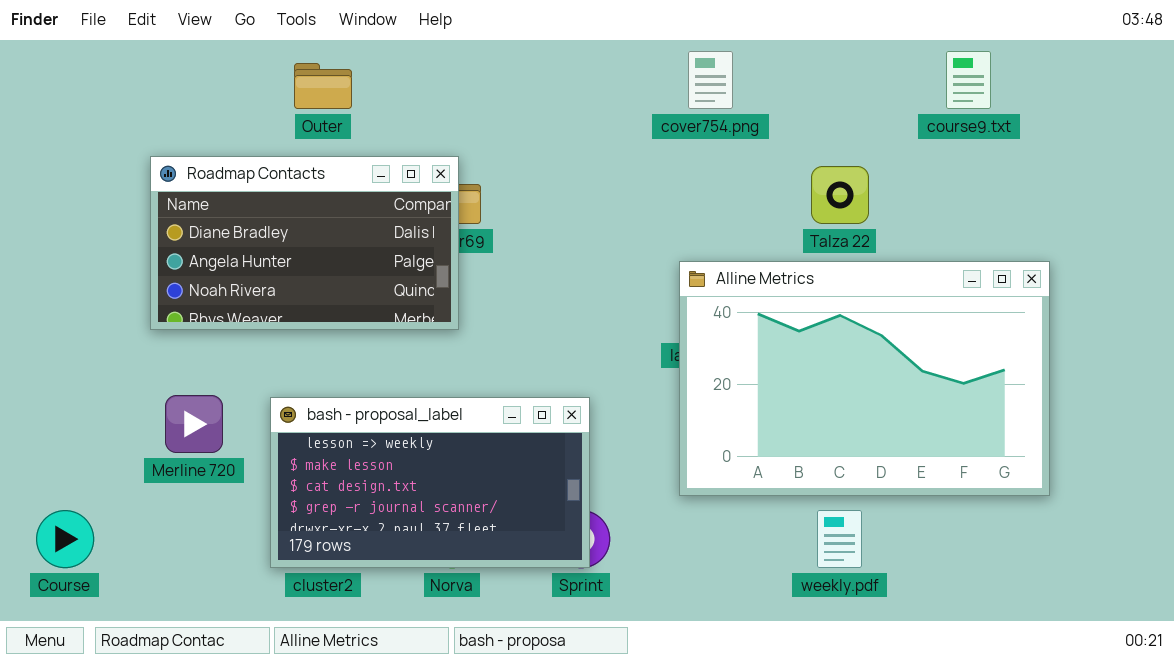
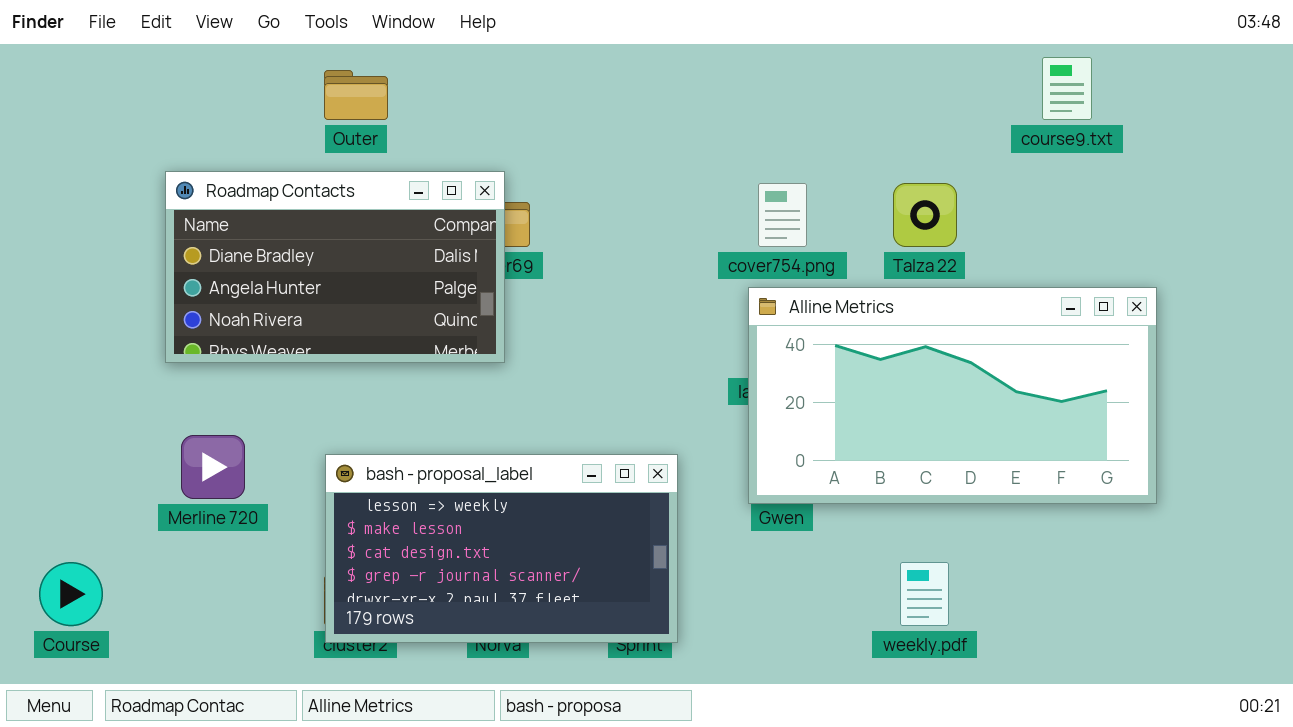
cover754.png: [688,51,733,109] -> [758,183,807,247], moved
Alline Metrics: [679,261,1050,496] -> [748,287,1157,504], resized
bash - proposal_label: [270,397,590,568] -> [325,454,678,643], moved

